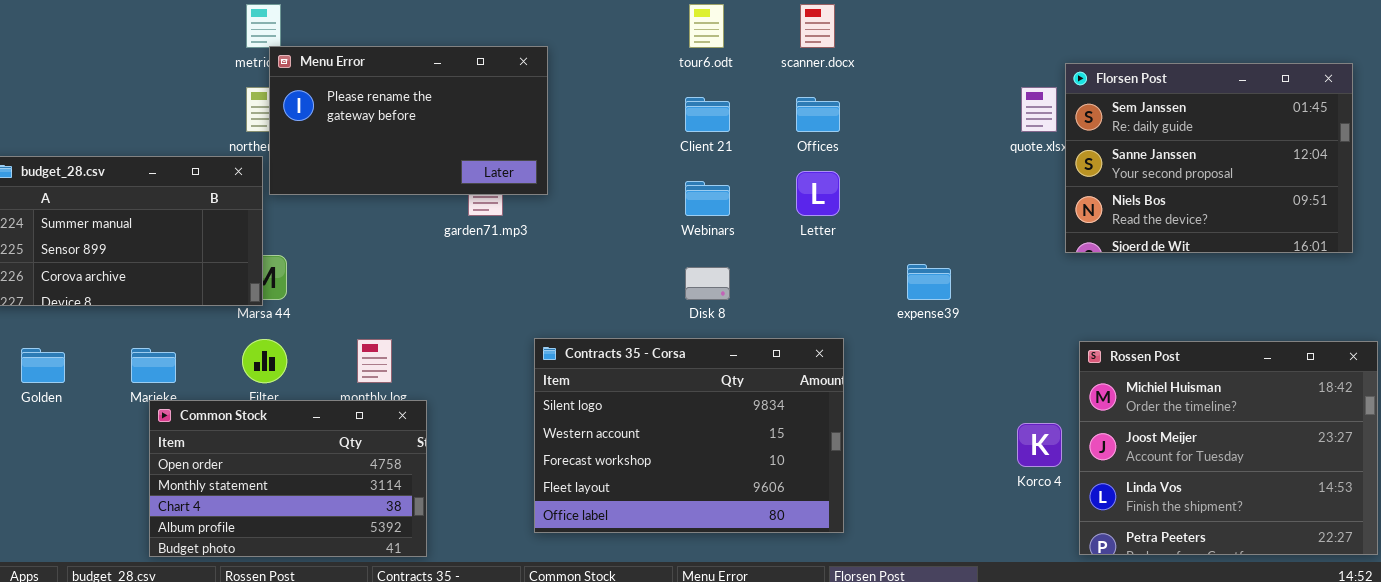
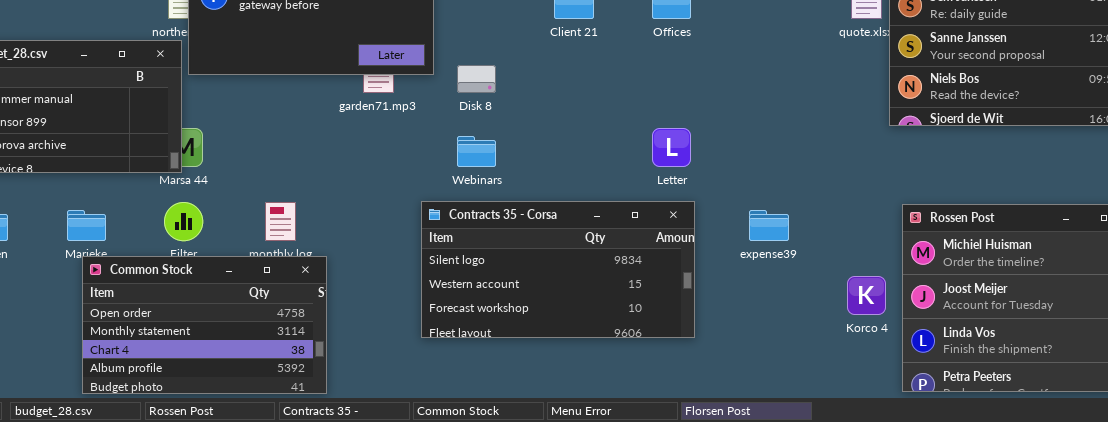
Letter: [796,171,840,216] -> [652,128,691,167], moved
Webinars: [685,181,730,216] -> [457,136,496,167], moved
expense39: [907,264,951,300] -> [749,210,789,241], moved
Disk 8: [685,267,730,300] -> [457,65,496,93], moved
Contracts 35 - Corsa: [534,338,844,533] -> [421,201,695,338], resized

